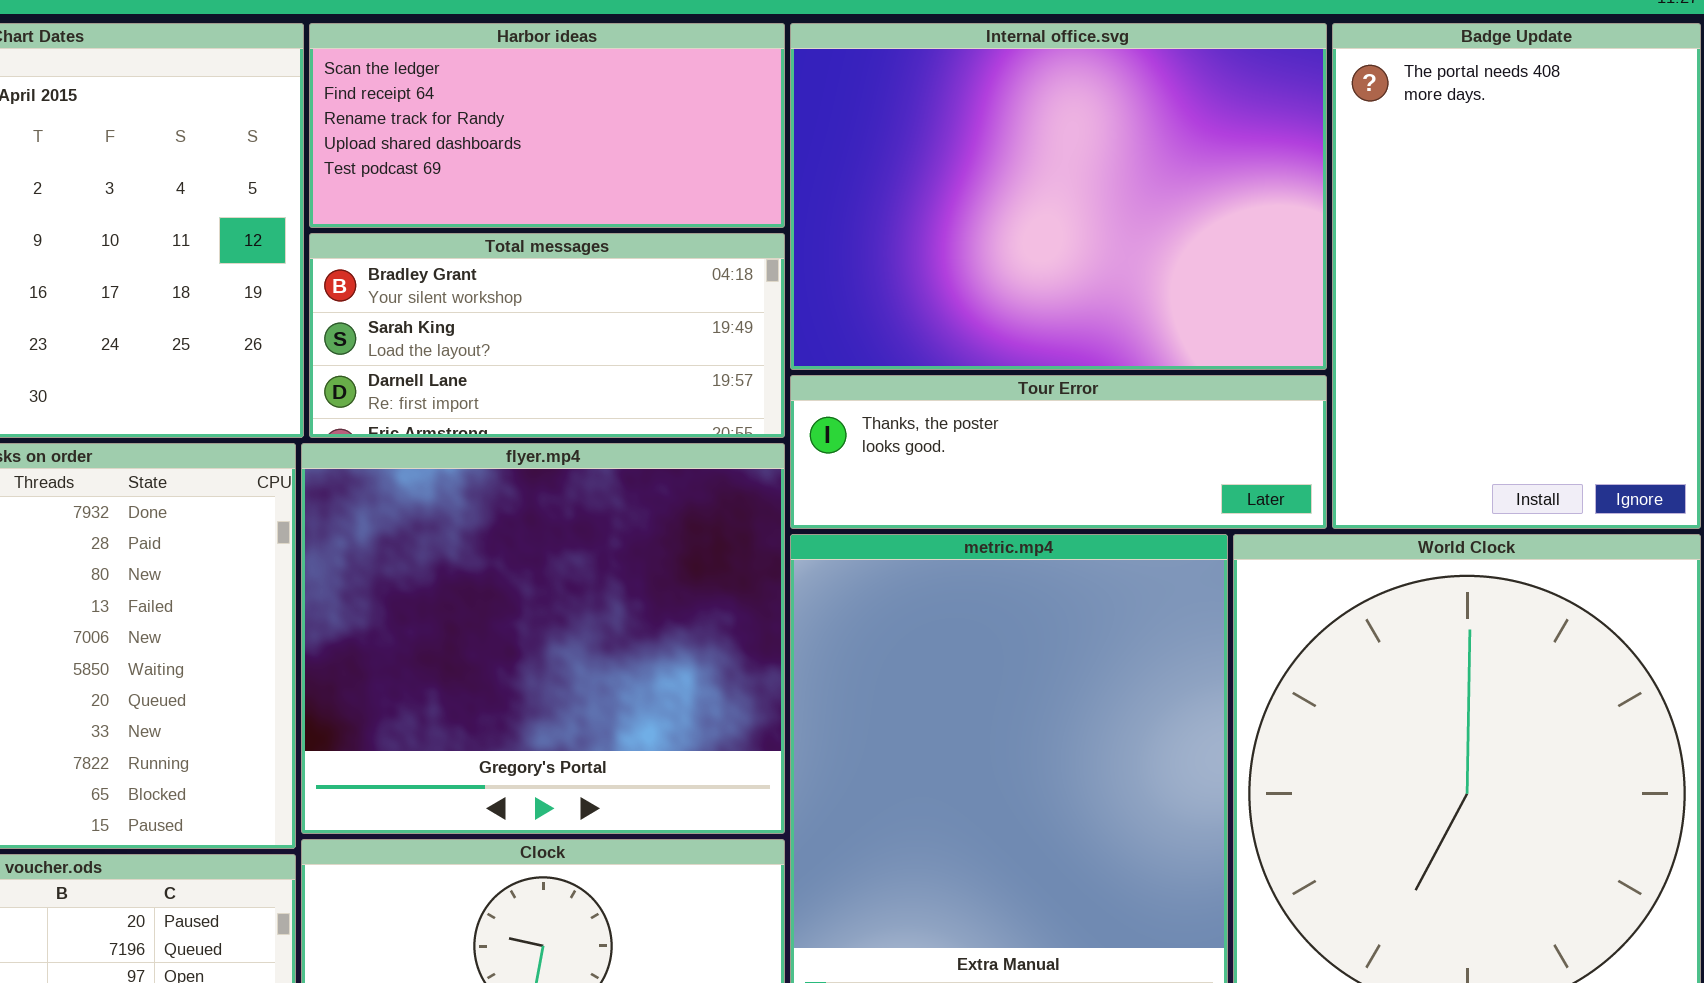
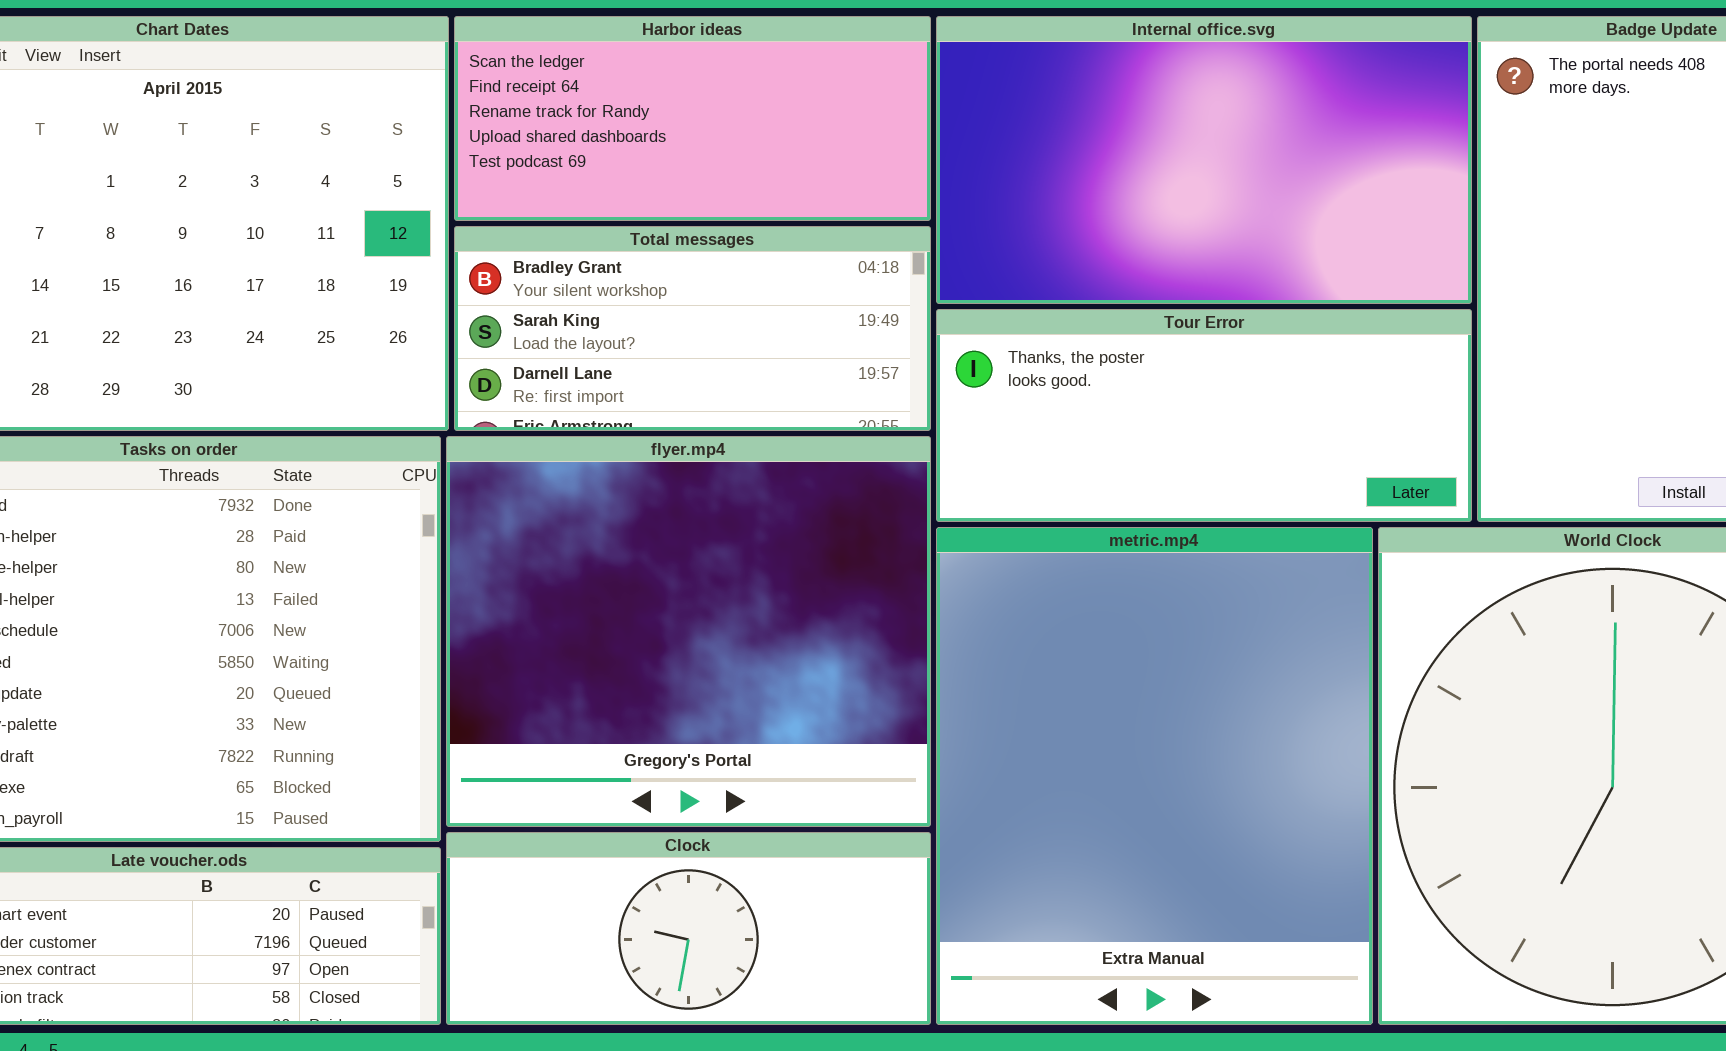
Internal office.svg: [790,23,1327,370] -> [936,16,1472,304], resized
Tour Error: [790,375,1327,529] -> [936,309,1472,522], resized

